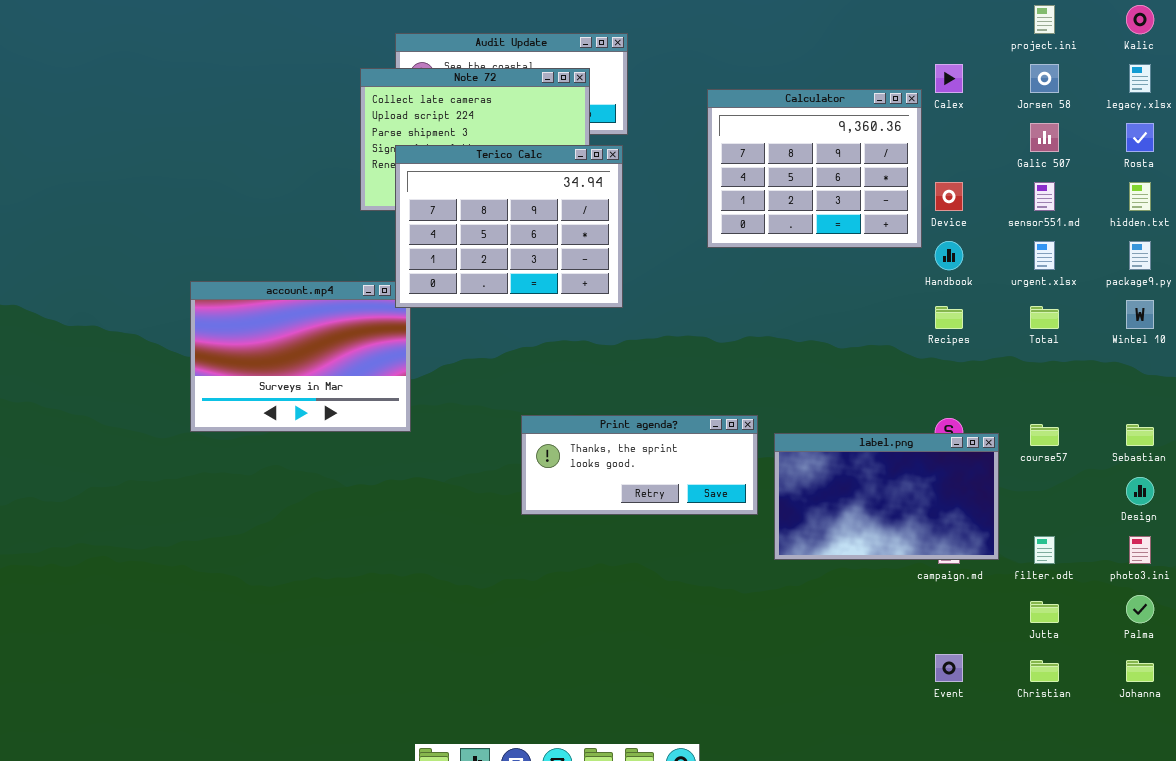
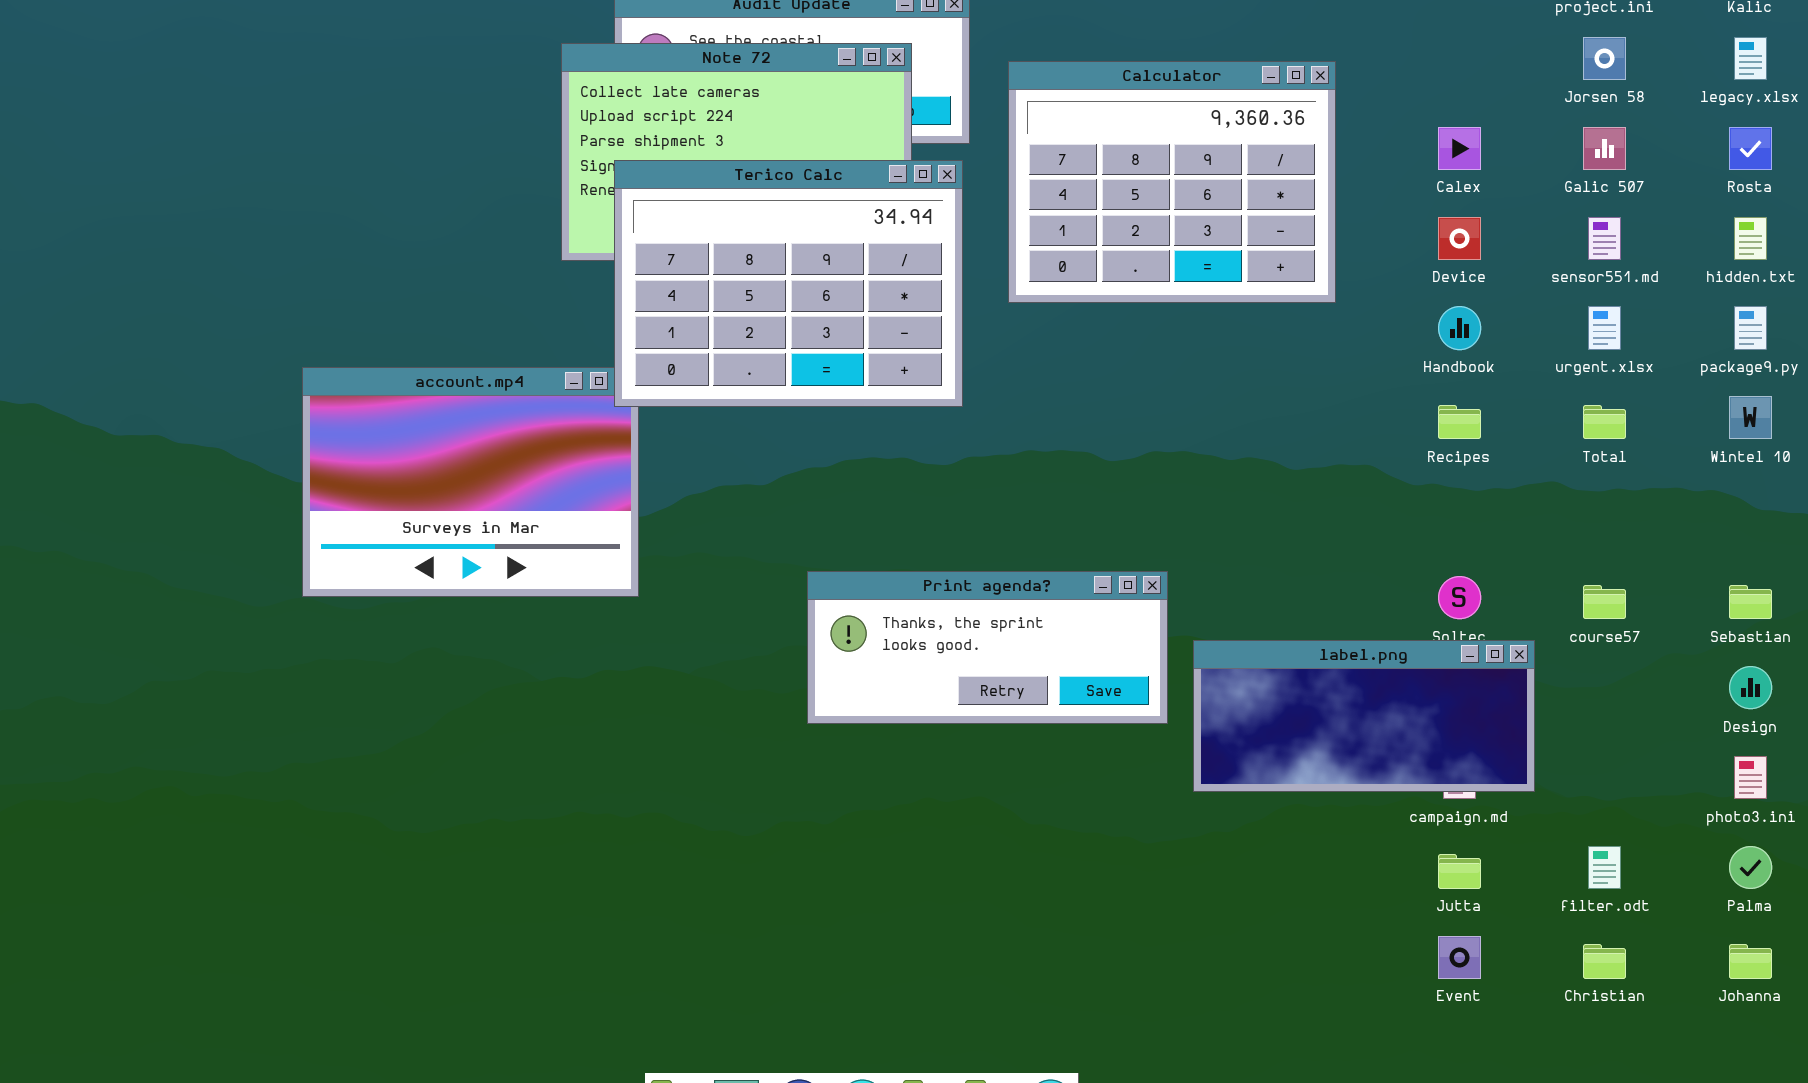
Calex: [935,64,963,93] -> [1438,127,1481,170], moved
Calculator: [707,89,922,248] -> [1008,61,1336,303], moved
label.png: [774,433,999,560] -> [1193,640,1535,792], resized
filter.odt: [1034,536,1055,564] -> [1588,846,1621,889], moved
Jutta: [1030,601,1059,623] -> [1438,854,1481,889], moved

